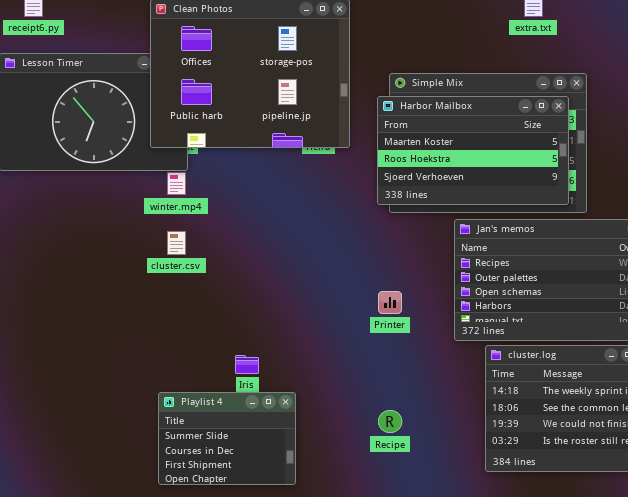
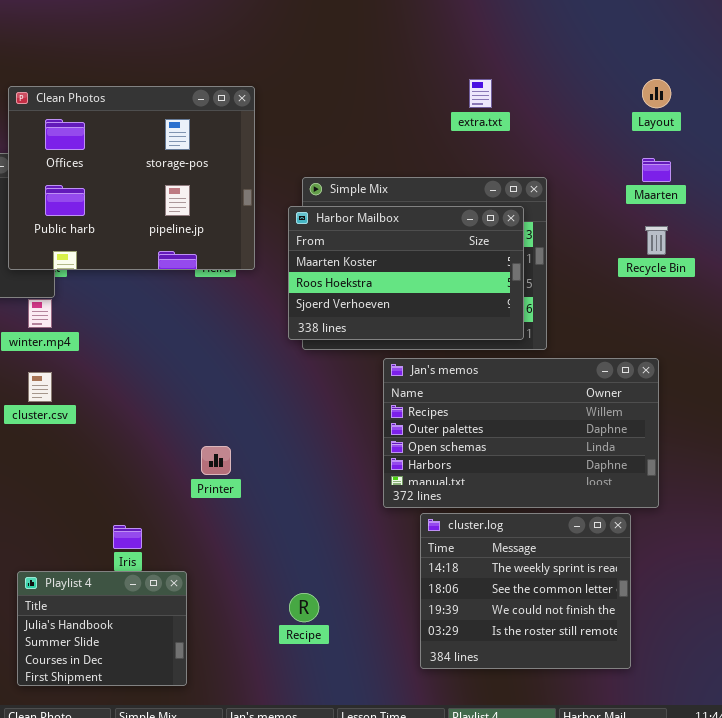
Printer: [378,291,402,314] -> [201,446,231,475], moved
Playlist 4: [158,392,296,485] -> [17,571,187,686], scrolled up 1 row

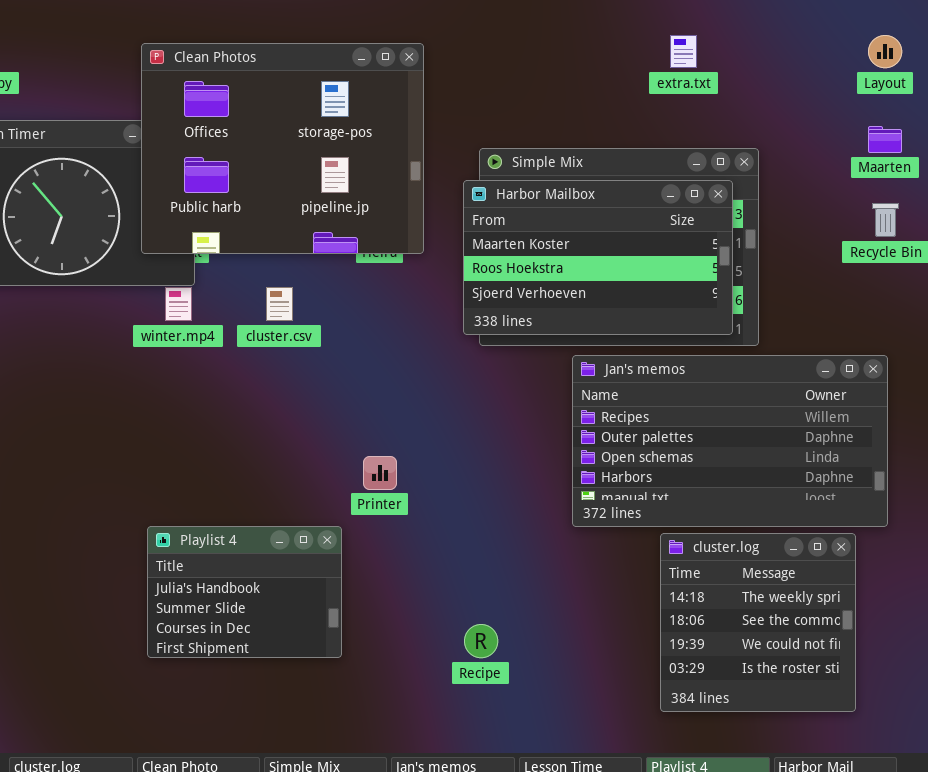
cluster.csv: [28,372,52,402] -> [266,287,293,321], moved
cluster.log: [420,513,631,669] -> [660,533,856,712], resized
Playlist 4: [17,571,187,686] -> [147,526,342,658], moved

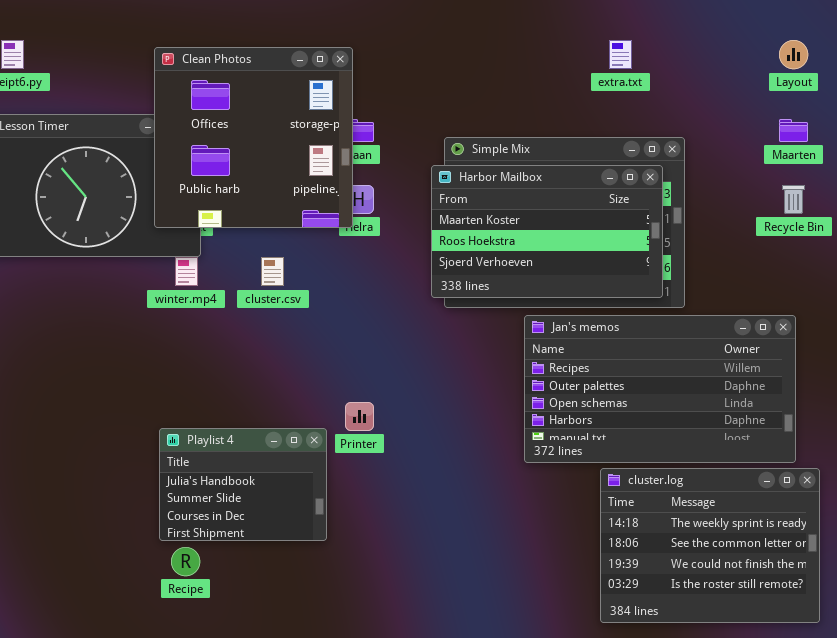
Clean Photos: [141,43,424,254] -> [154,47,353,228], resized
Playlist 4: [147,526,342,658] -> [159,428,327,541], moved
cluster.log: [660,533,856,712] -> [600,468,820,623], resized
Recipe: [464,624,498,658] -> [171,547,200,576], moved

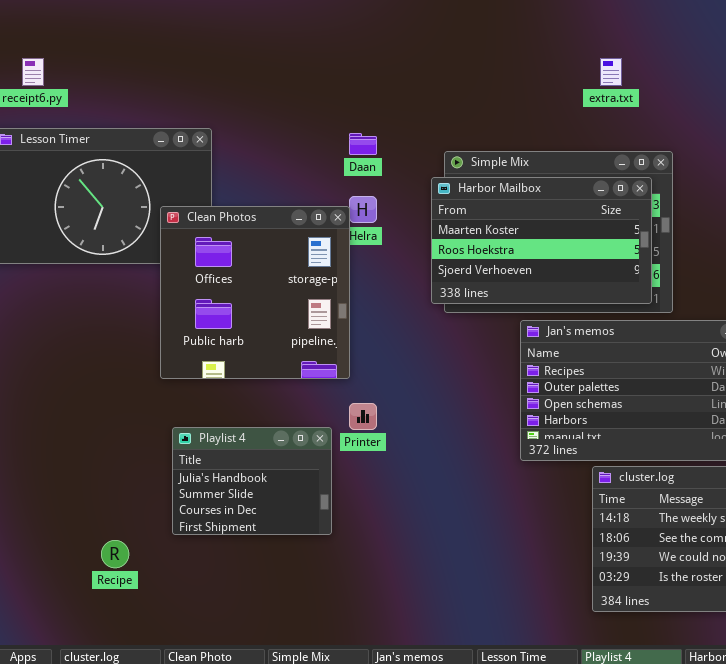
Clean Photos: [154,47,353,228] -> [160,206,350,379], moved
Recipe: [171,547,200,576] -> [101,540,129,568], moved

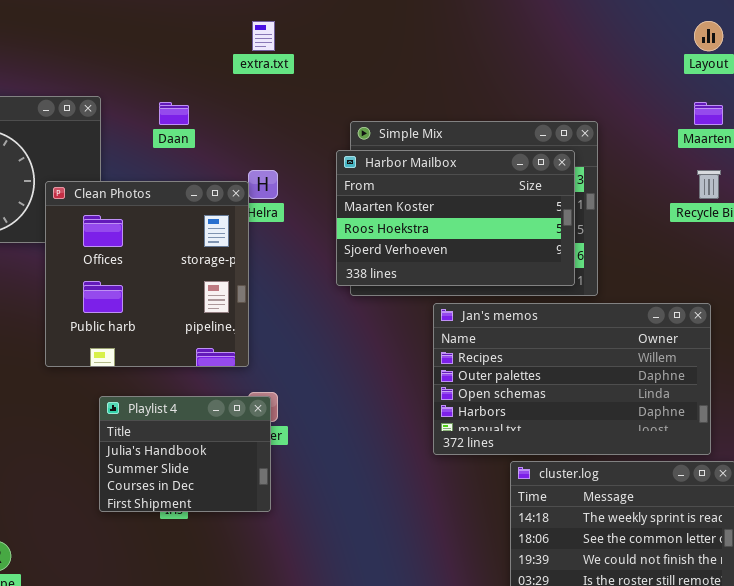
extra.txt: [600,58,622,86] -> [252,21,275,51], moved
Daan: [349,133,377,155] -> [159,102,189,125], moved
Playlist 4: [172,427,332,535] -> [99,396,271,512], moved

